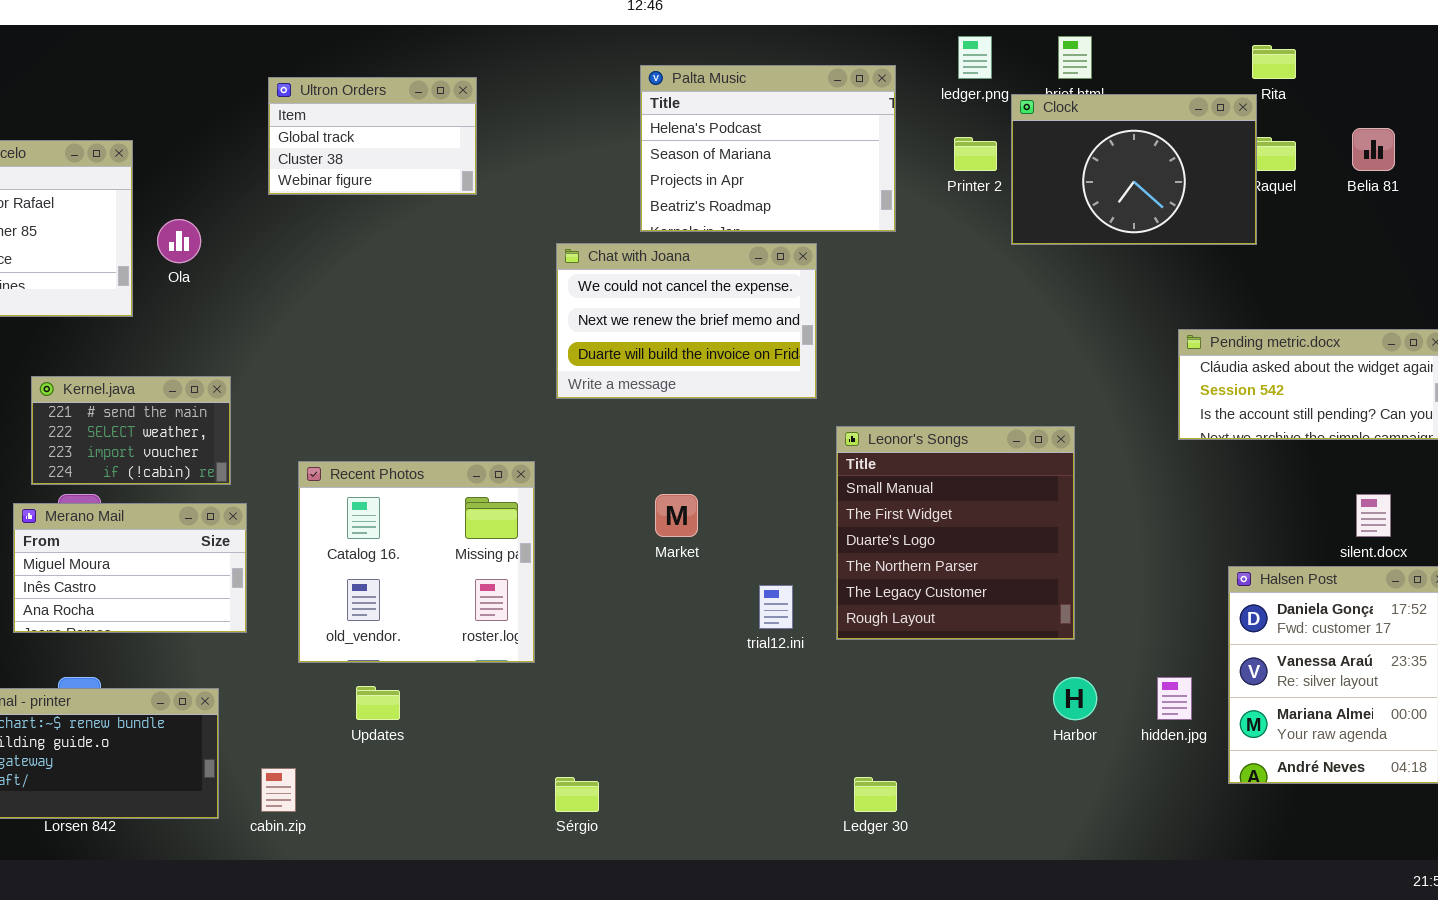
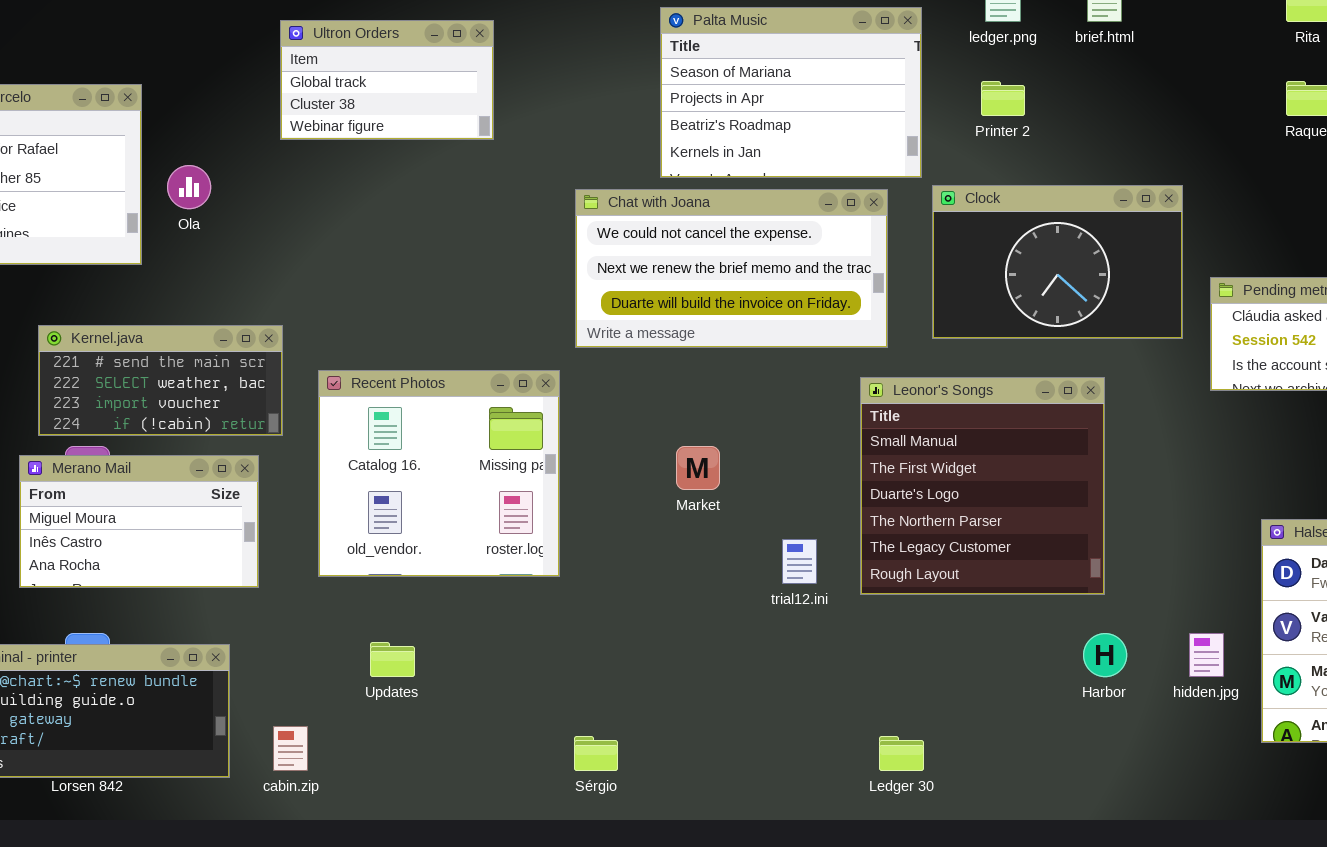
Palta Music: [640,65,896,232] -> [660,7,922,178], scrolled down 1 row
Clock: [1011,94,1257,245] -> [932,185,1183,339], moved
Chat with Joana: [556,243,817,399] -> [575,189,888,348], resized
Kernel.java: [31,376,231,485] -> [38,325,283,436], resized
Recent Photos: [298,461,535,663] -> [318,370,560,577], moved

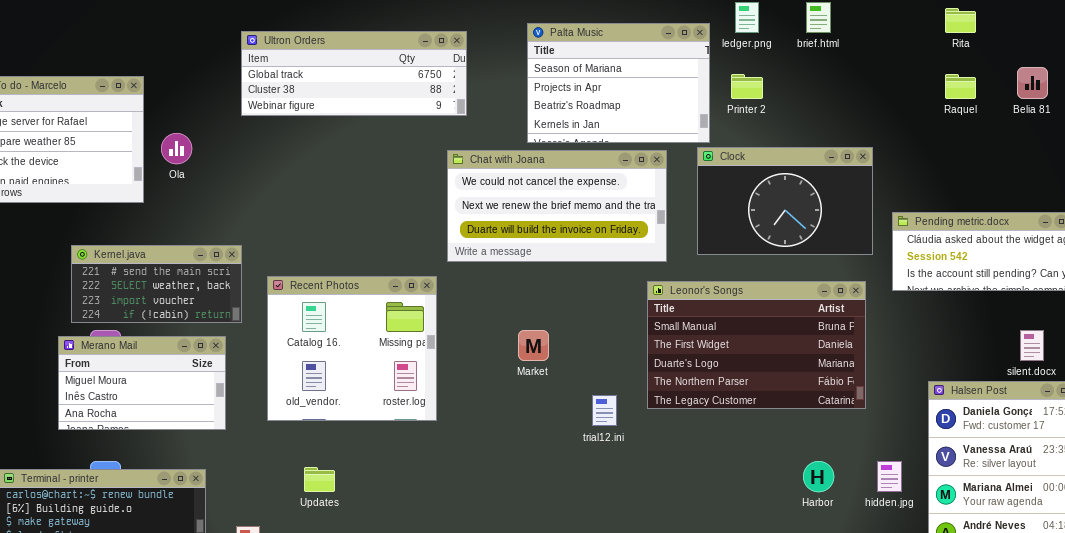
Palta Music: [660,7,922,178] -> [527,23,710,143], moved
Ultron Orders: [280,20,494,140] -> [241,31,467,116], resized
Leonor's Songs: [860,377,1105,595] -> [647,281,866,409], resized

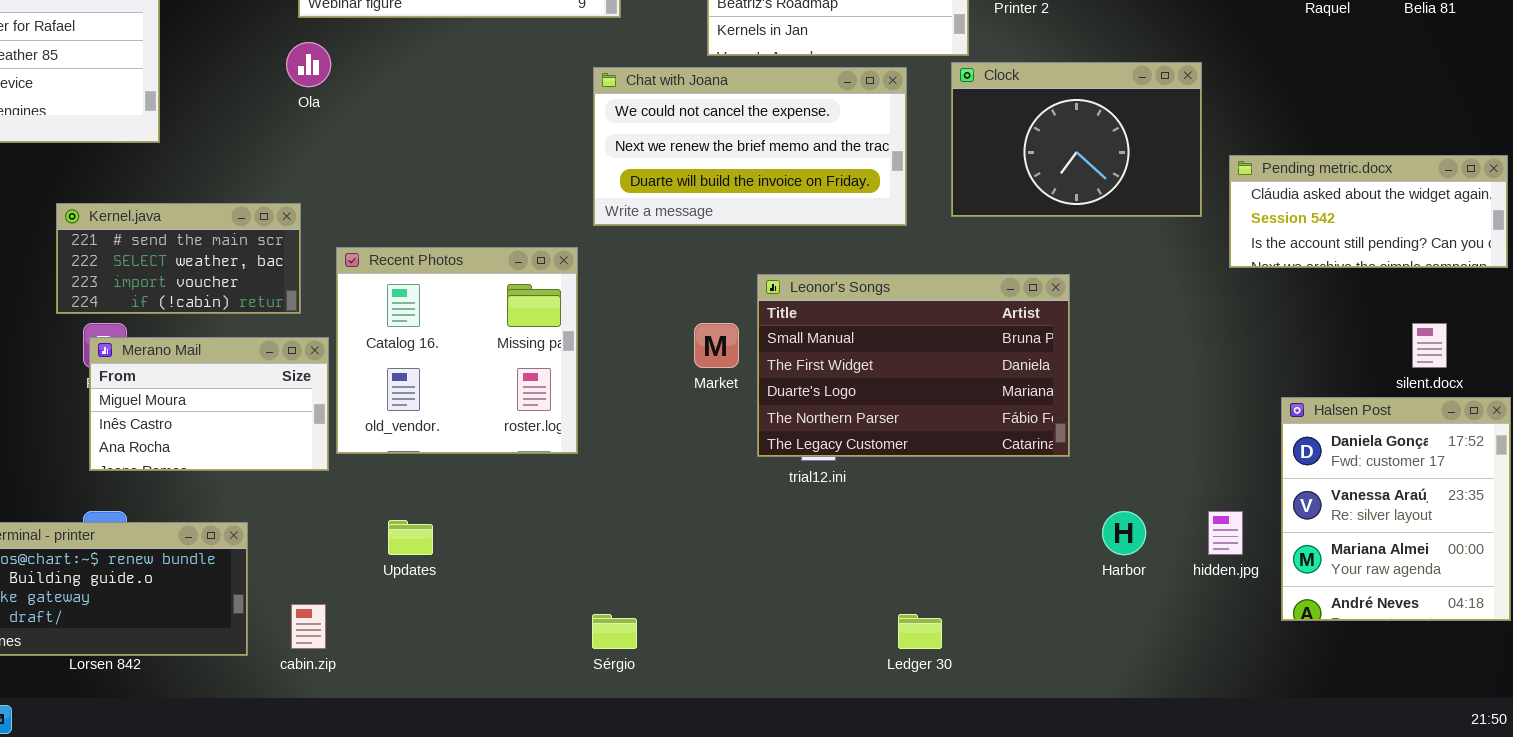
Ola: [161,133,192,164] -> [286,42,331,87], moved
Leonor's Songs: [647,281,866,409] -> [757,274,1070,457], moved
Merano Mail: [58,336,226,430] -> [89,337,329,471], moved

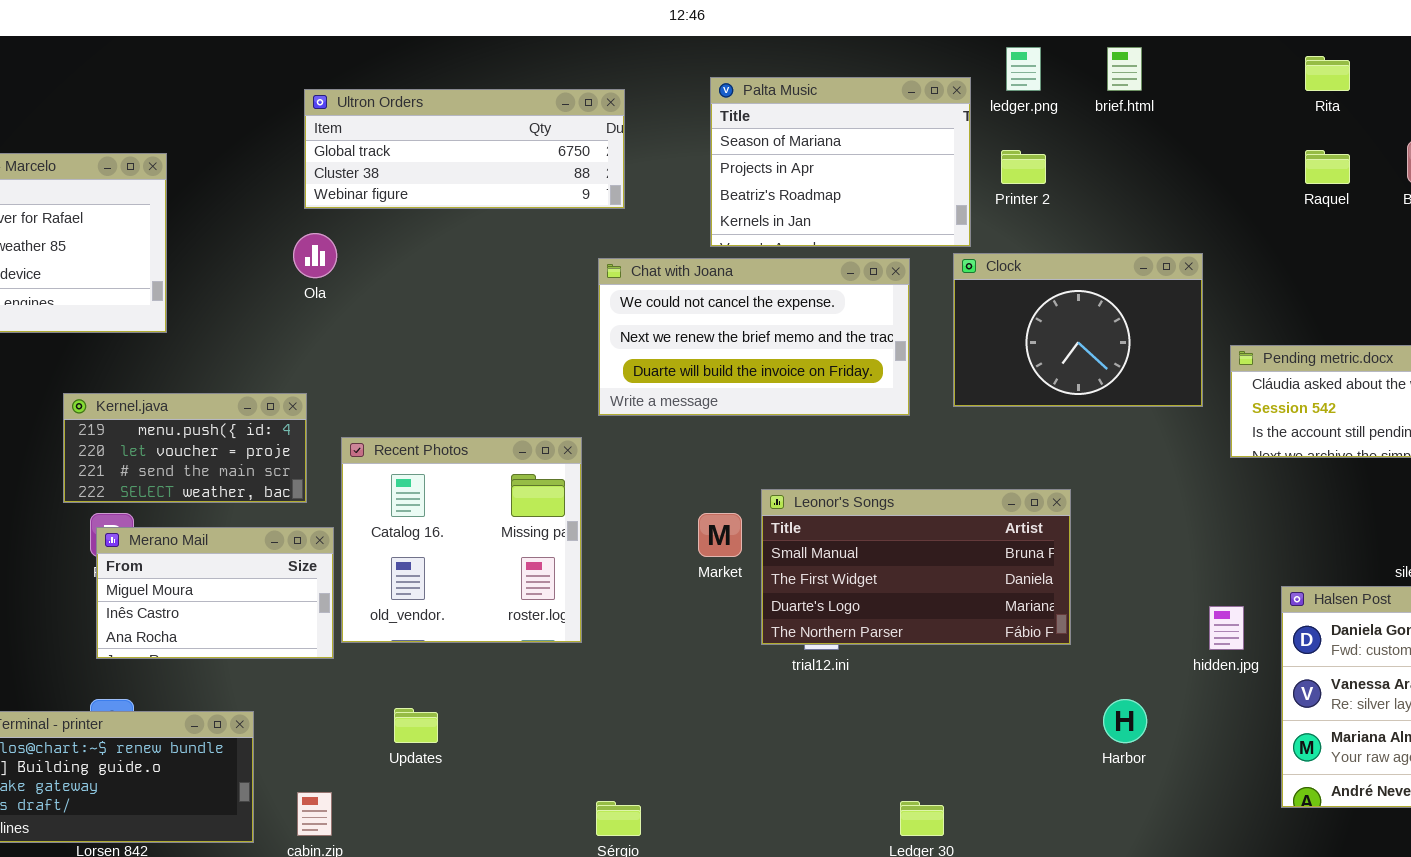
Kernel.java: [56,203,301,314] -> [63,393,307,503], scrolled up 2 rows
Leonor's Songs: [757,274,1070,457] -> [761,489,1071,645], resized
hidden.jpg: [1208,511,1243,555] -> [1209,606,1244,650], moved

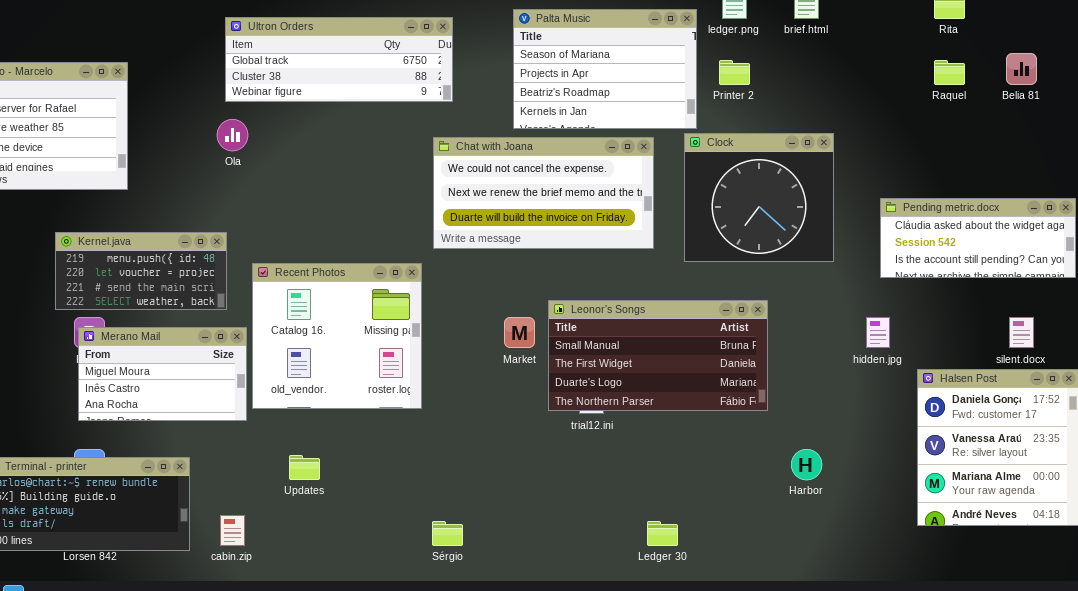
Clock: [953,253,1203,407] -> [684,133,834,262], resized
hidden.jpg: [1209,606,1244,650] -> [866,317,890,348], moved

